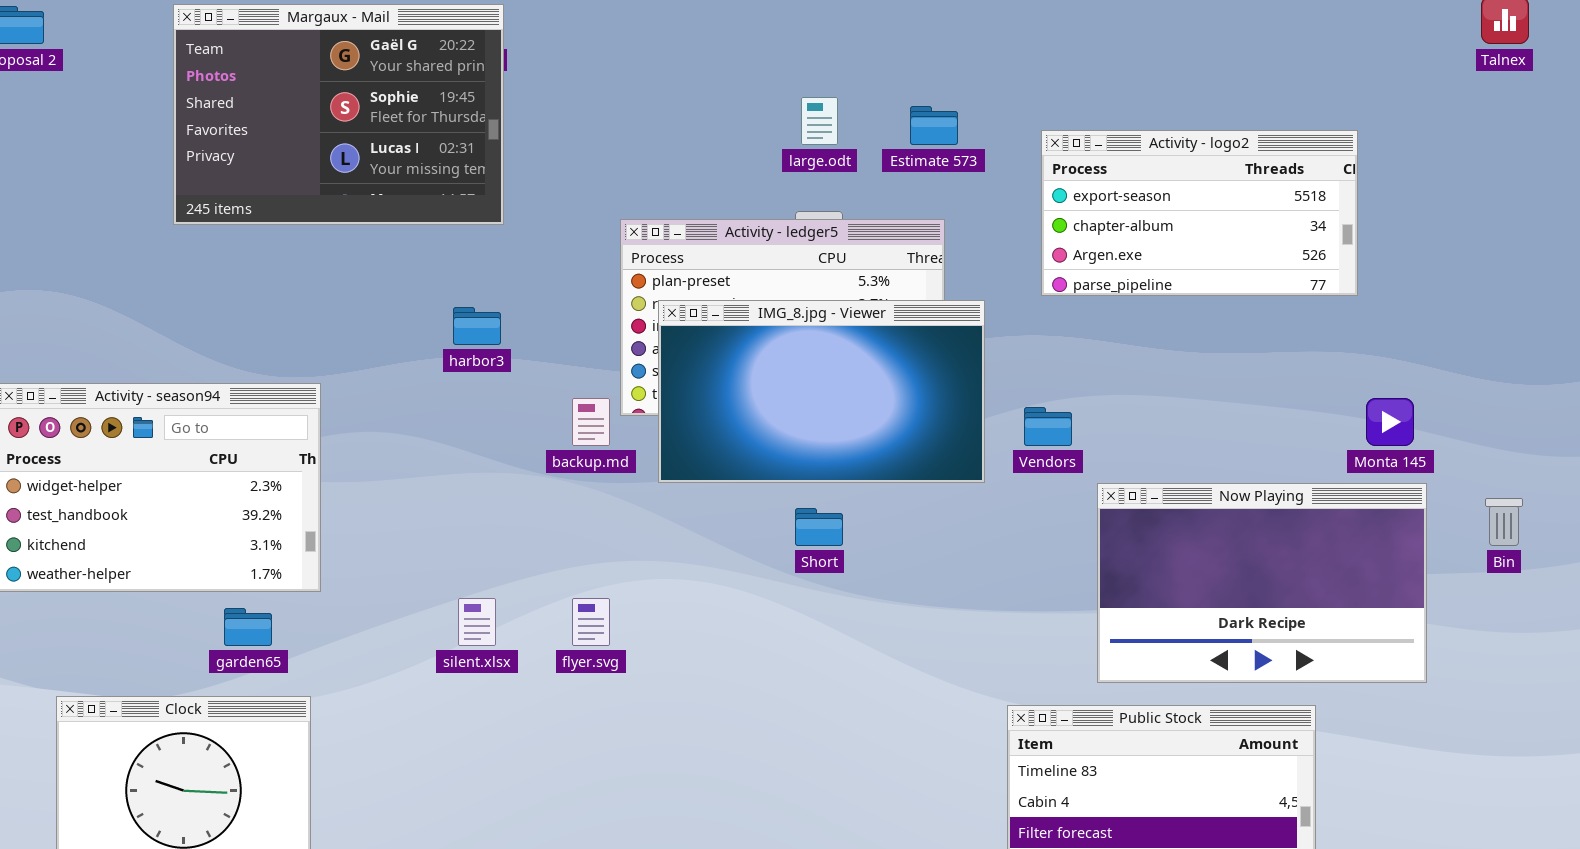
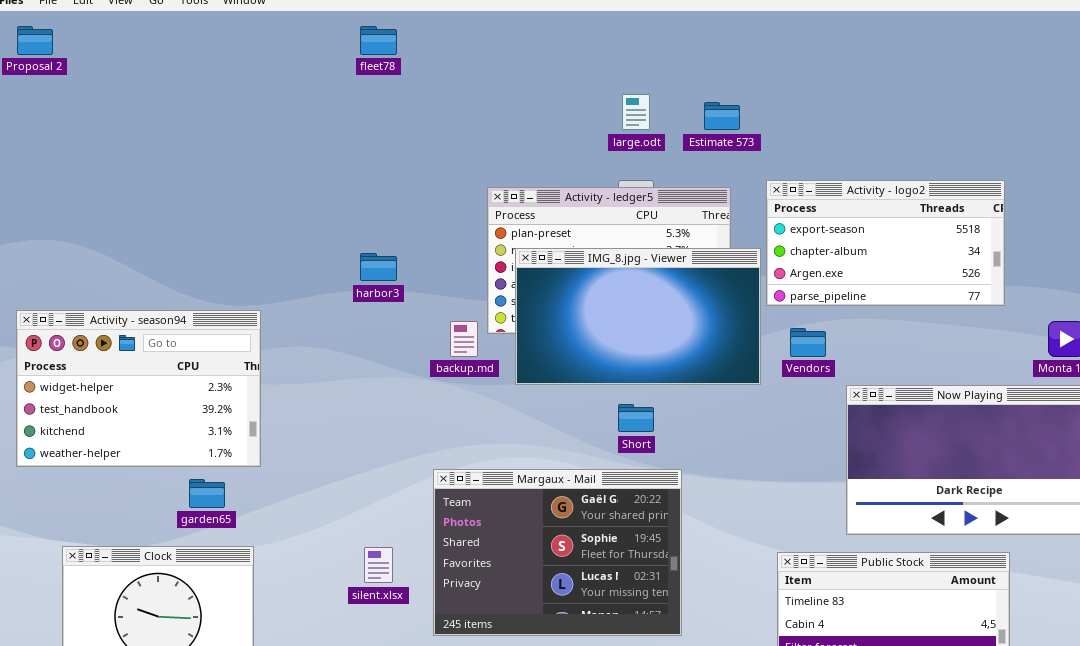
Margaux - Mail: [173,4,504,225] -> [433,469,682,636], moved
Activity - logo2: [1041,130,1358,296] -> [766,180,1005,306], moved
silent.xlsx: [458,598,496,646] -> [364,547,393,583], moved

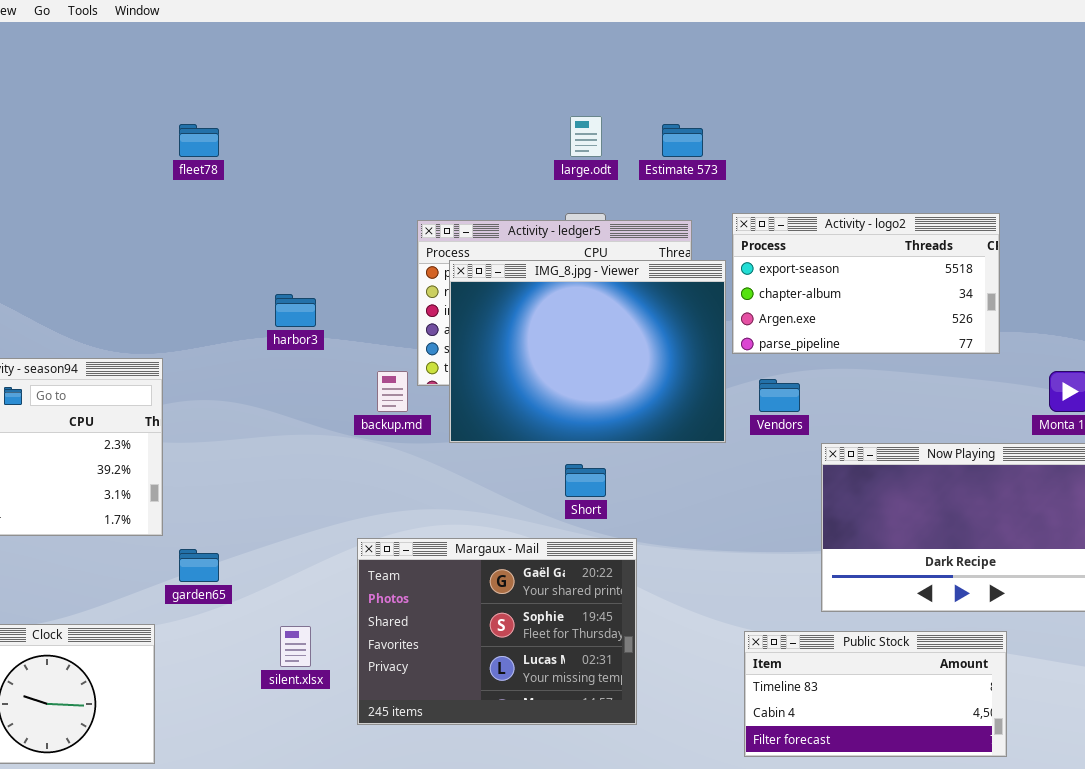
fleet78: [360,26,397,55] -> [179,124,219,157], moved
IMG_8.jpg - Viewer: [515,248,761,385] -> [449,260,726,443], resized
garden65: [189,479,225,508] -> [179,549,219,582], moved

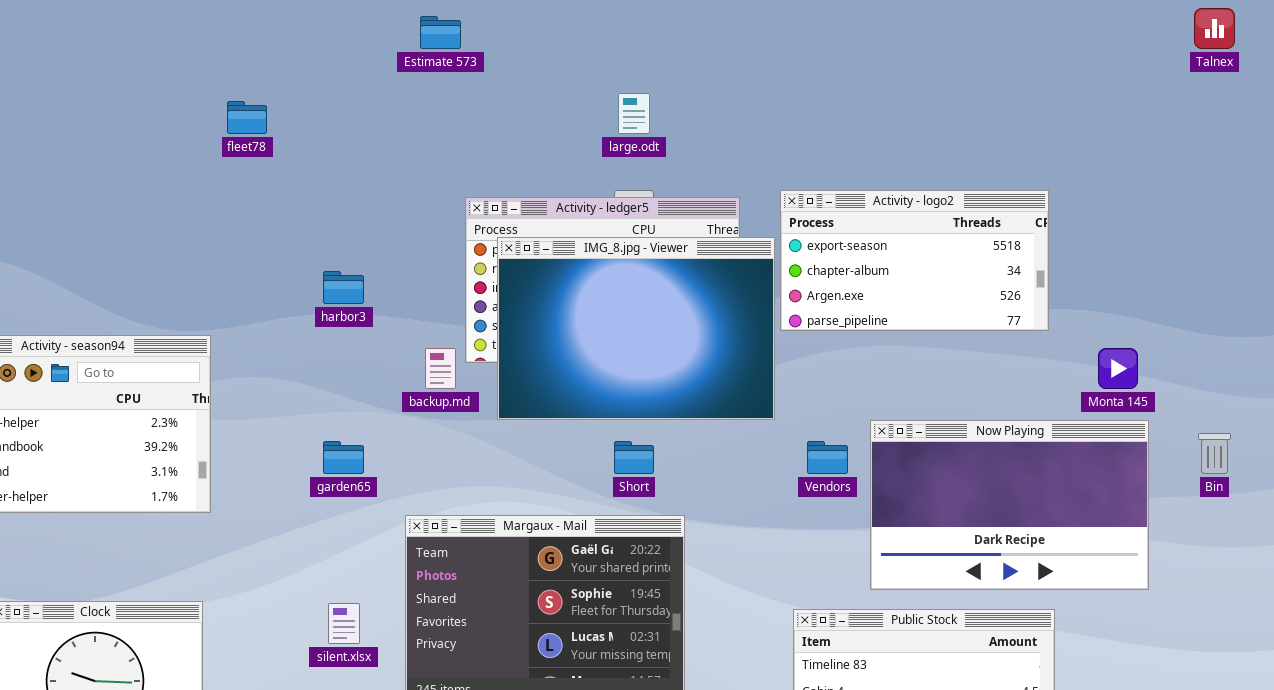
Estimate 573: [662,124,703,157] -> [420,16,461,49], moved
Vendors: [759,379,800,412] -> [807,441,848,474], moved
garden65: [179,549,219,582] -> [323,441,364,474], moved

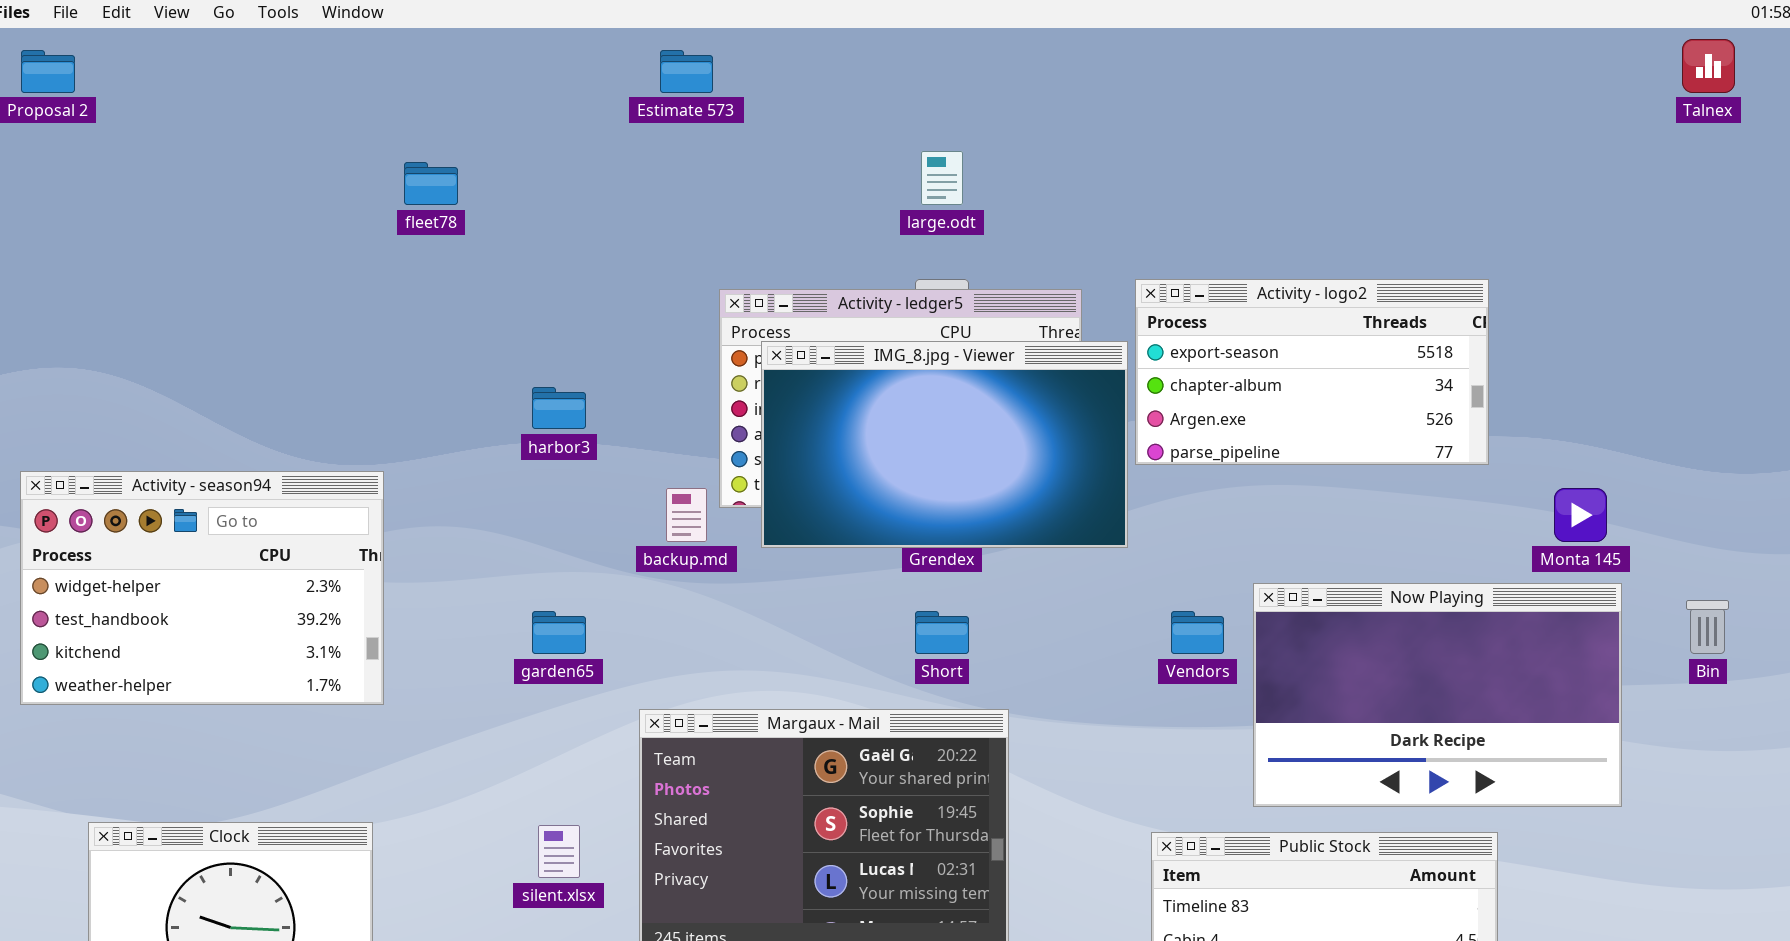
IMG_8.jpg - Viewer: [497,237,775,420] -> [761,341,1128,548], resized

